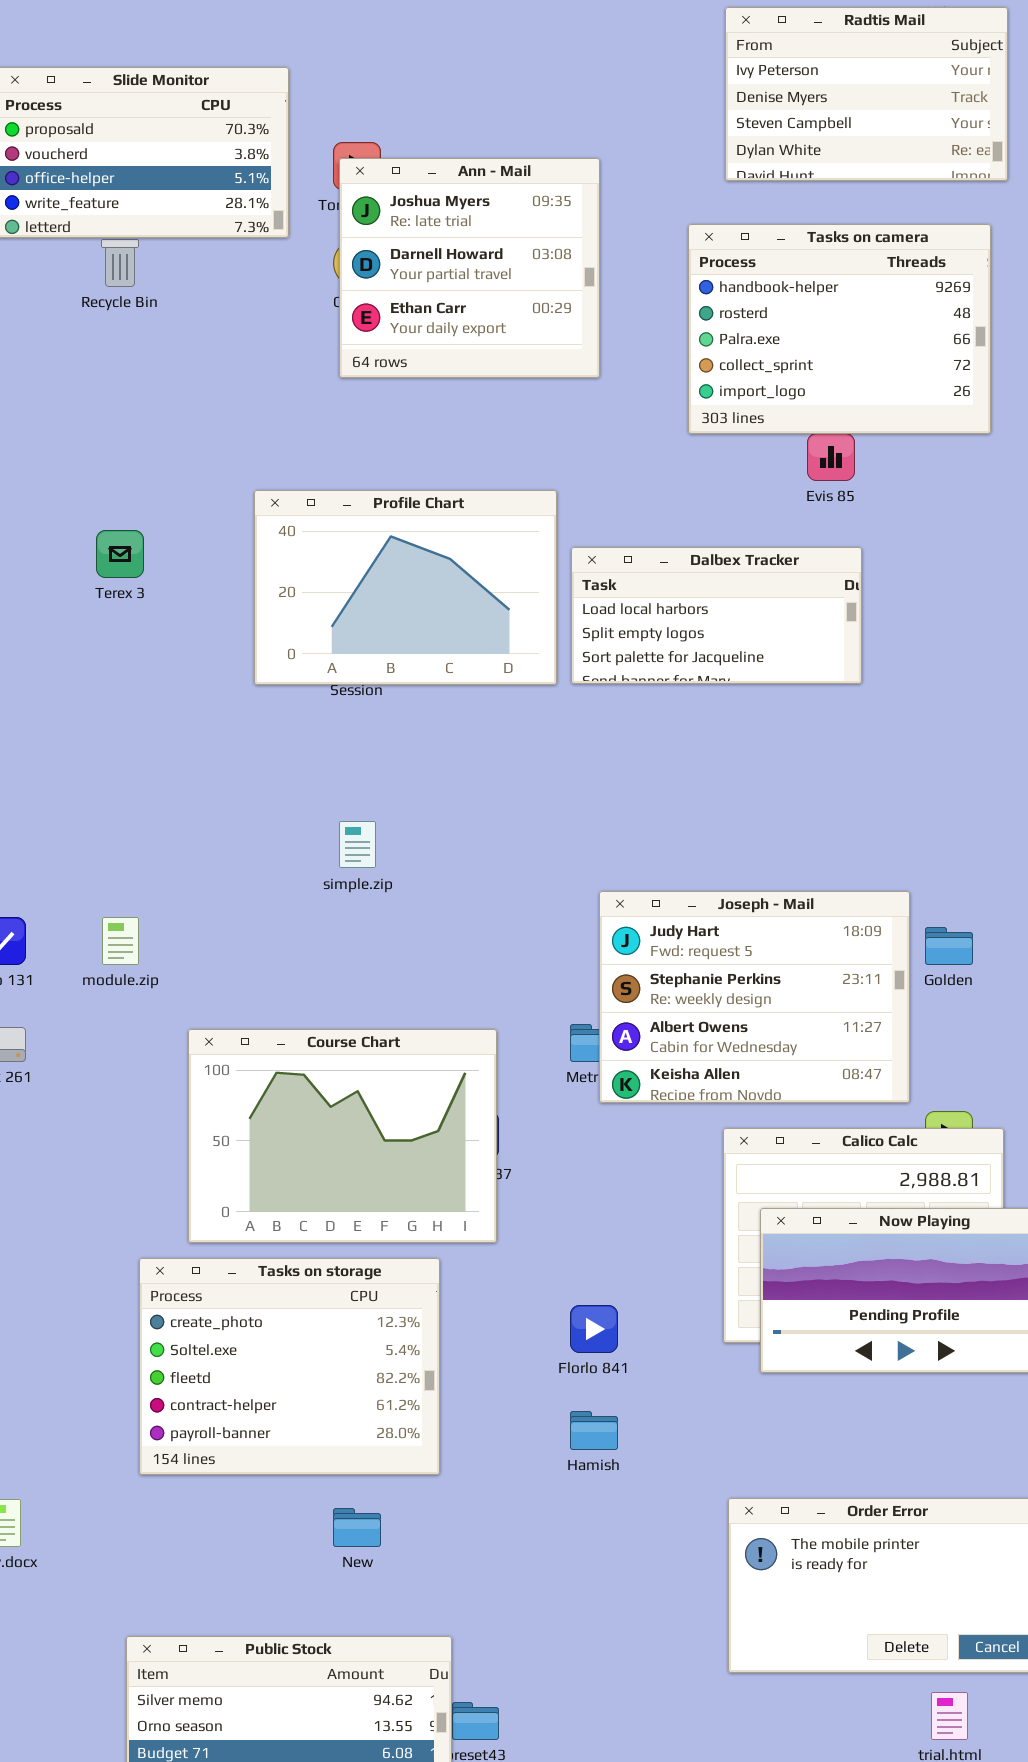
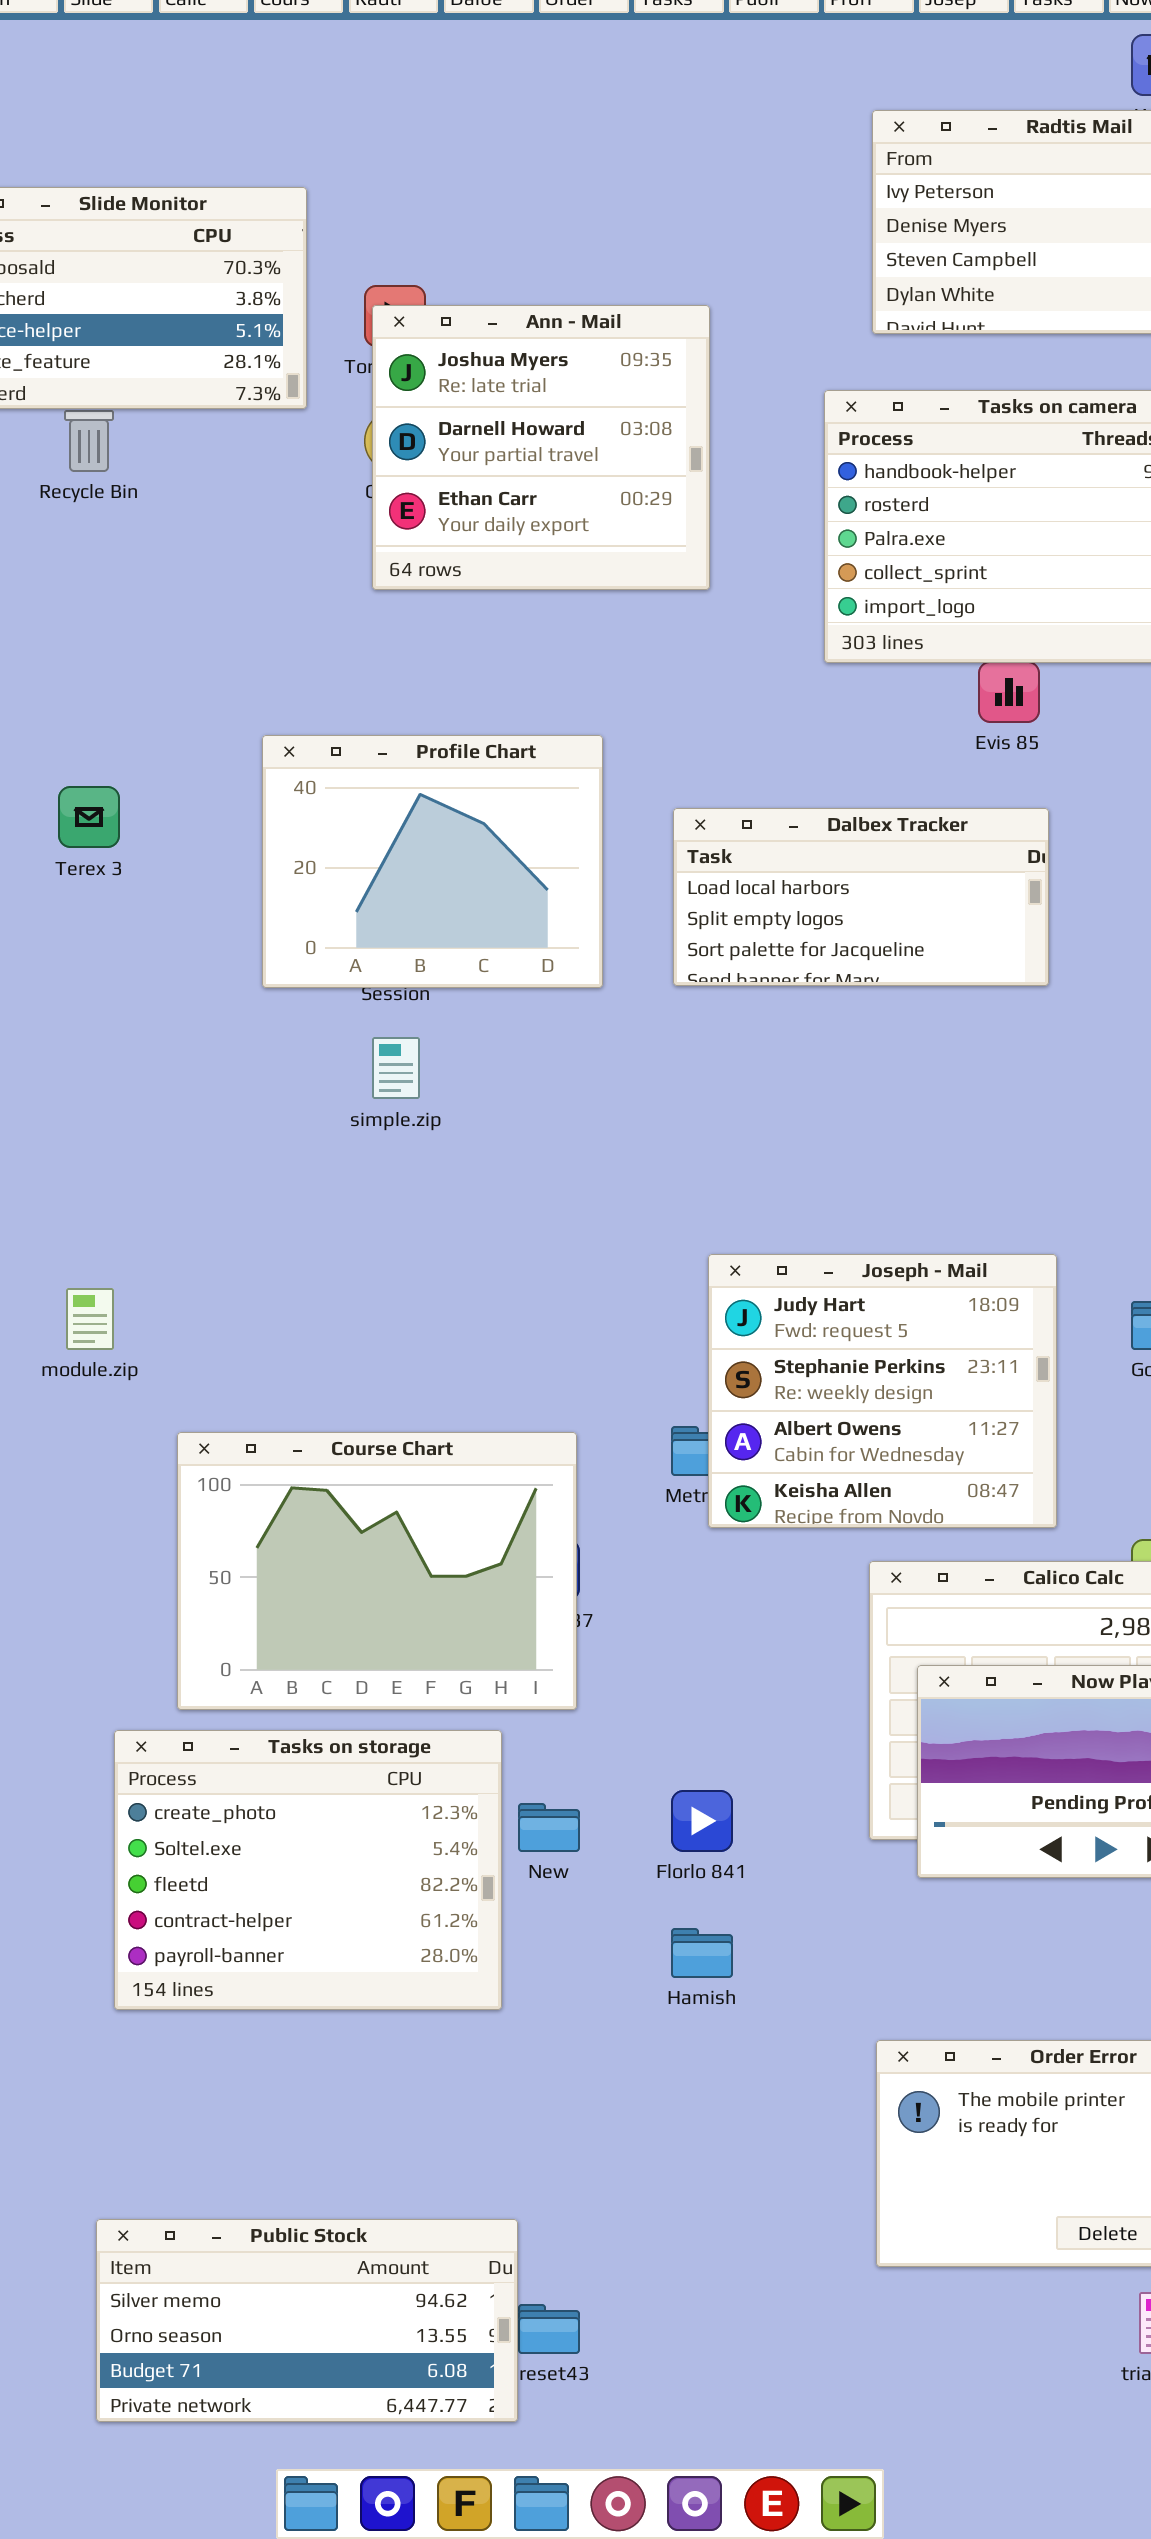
Profile Chart: [254,490,557,685] -> [262,735,603,988], resized
simple.zip: [339,821,376,868] -> [372,1037,420,1099], moved
Joseph - Mail: [599,891,910,1103] -> [708,1254,1057,1528], resized
New: [333,1508,381,1547] -> [518,1803,580,1852], moved

